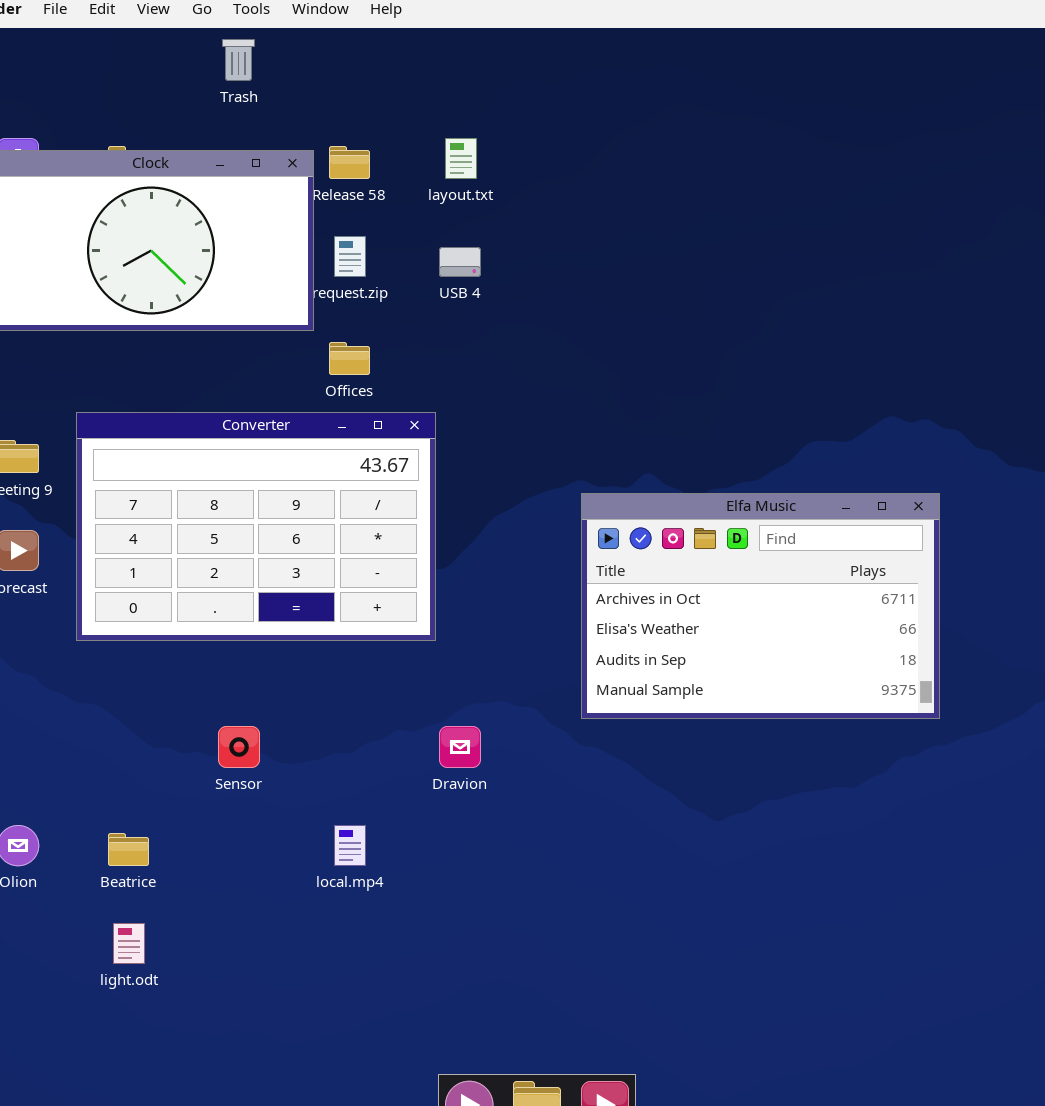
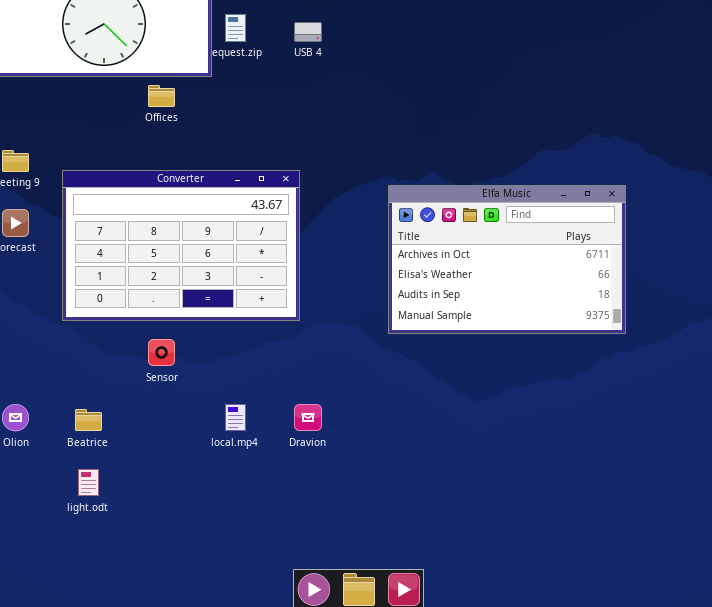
Offices: [329,342,370,375] -> [148,85,175,107], moved
Converter: [76,412,436,641] -> [62,170,300,321], moved
Dravion: [439,726,481,768] -> [294,404,322,431], moved

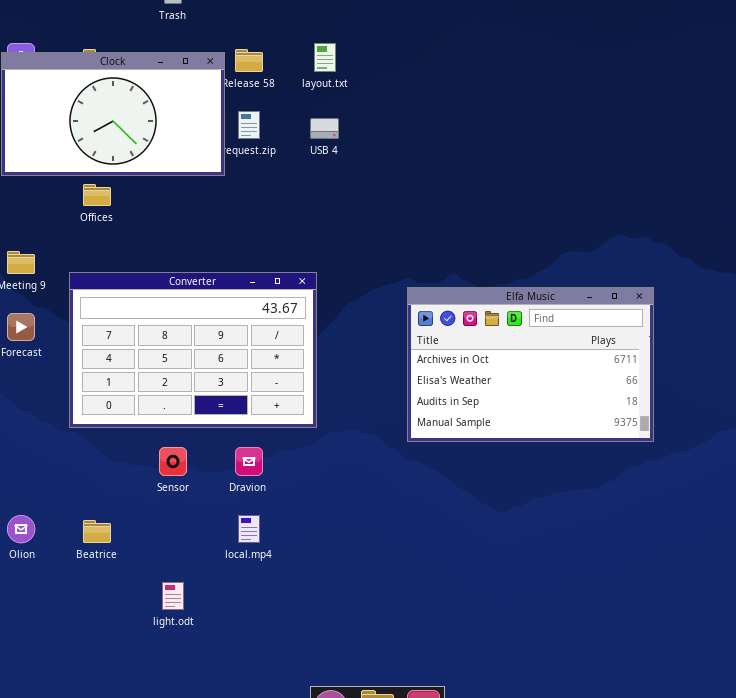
Offices: [148,85,175,107] -> [83,184,111,206], moved
Dravion: [294,404,322,431] -> [235,447,263,476], moved
light.odt: [78,469,99,496] -> [162,582,184,610], moved

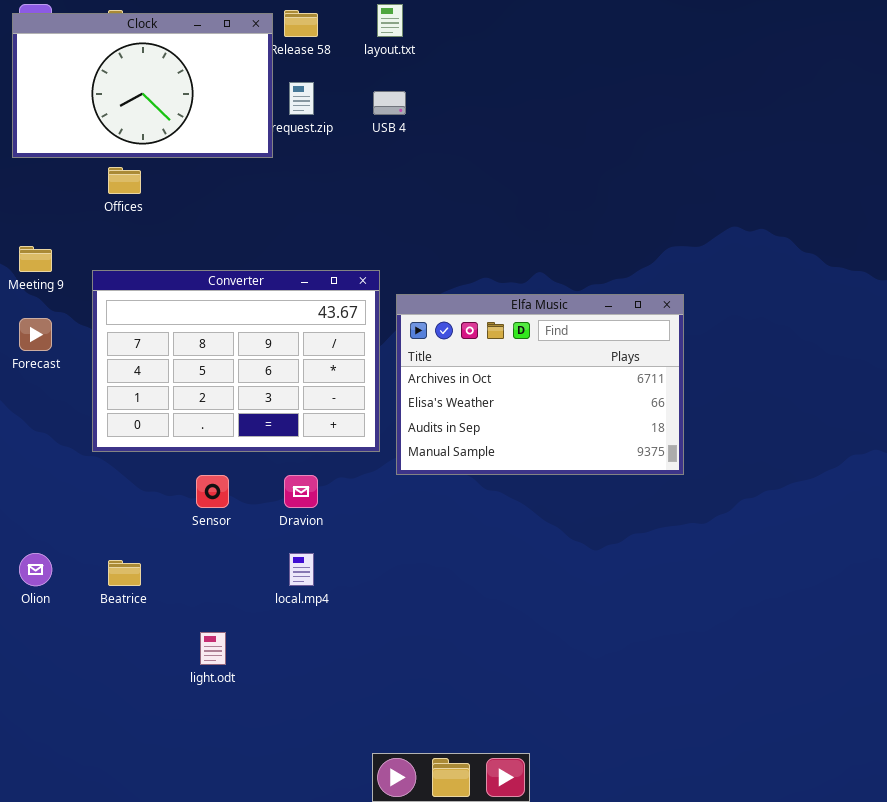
Elfa Music: [407,287,654,442] -> [396,294,684,475], moved

